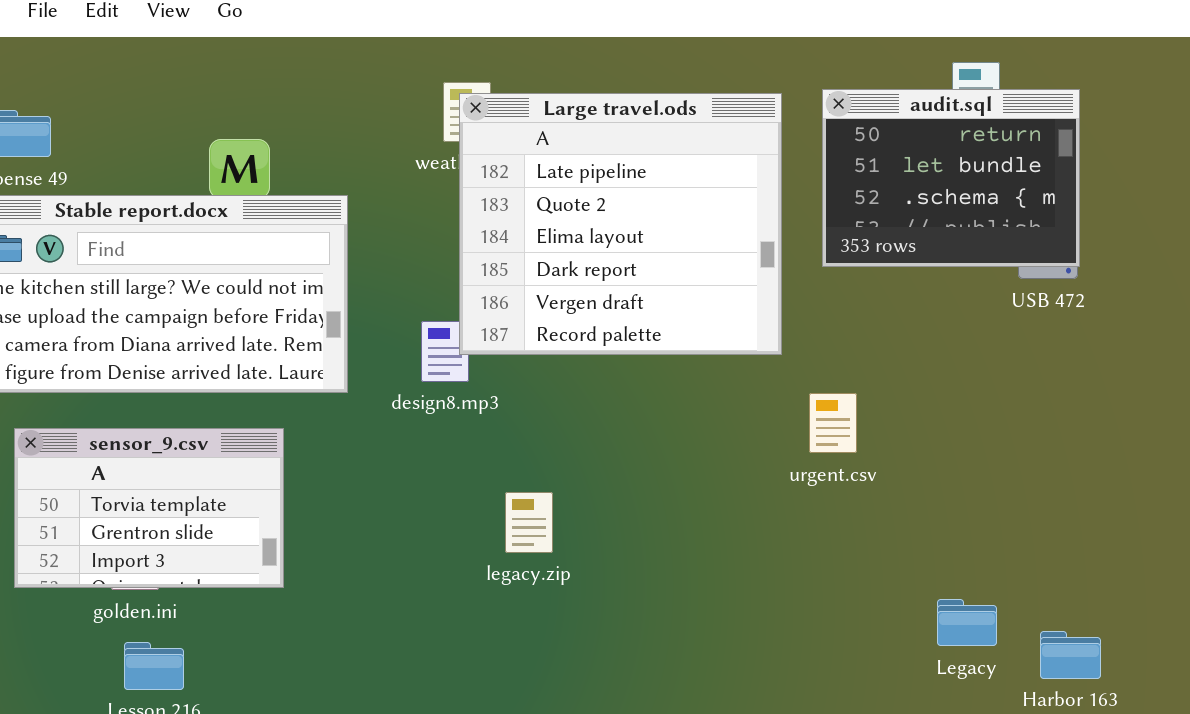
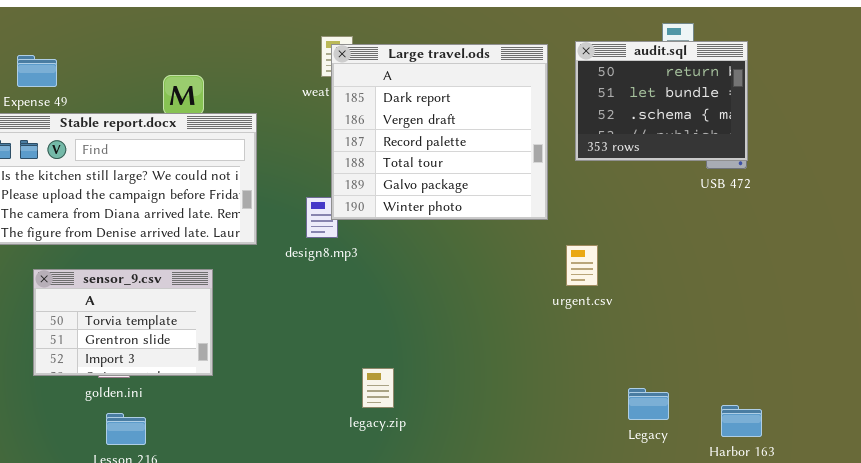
Large travel.ods: [459,93,782,355] -> [331,44,548,220], scrolled down 3 rows
legacy.zip: [505,492,553,553] -> [362,368,394,408], moved
Legacy: [937,599,997,646] -> [628,388,669,420], moved

